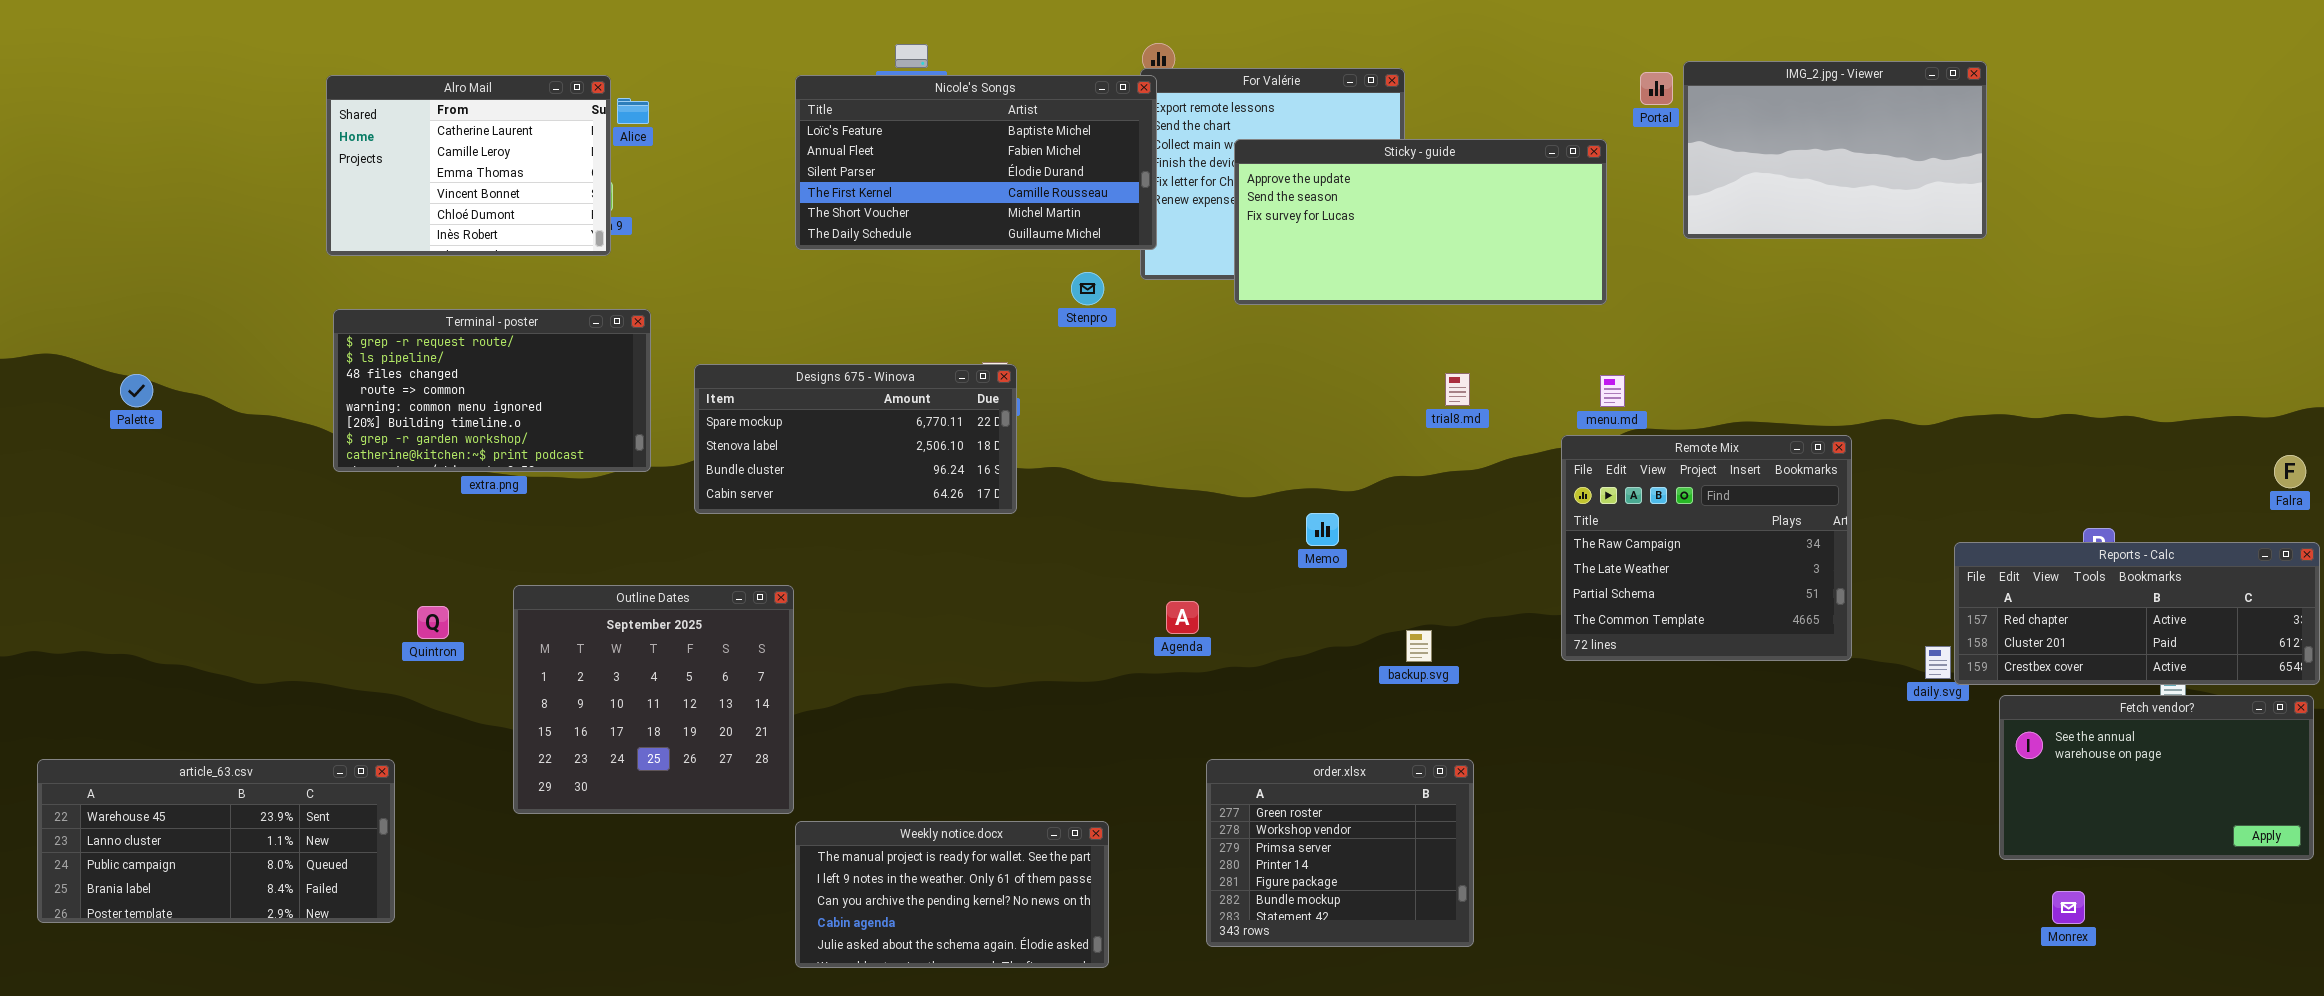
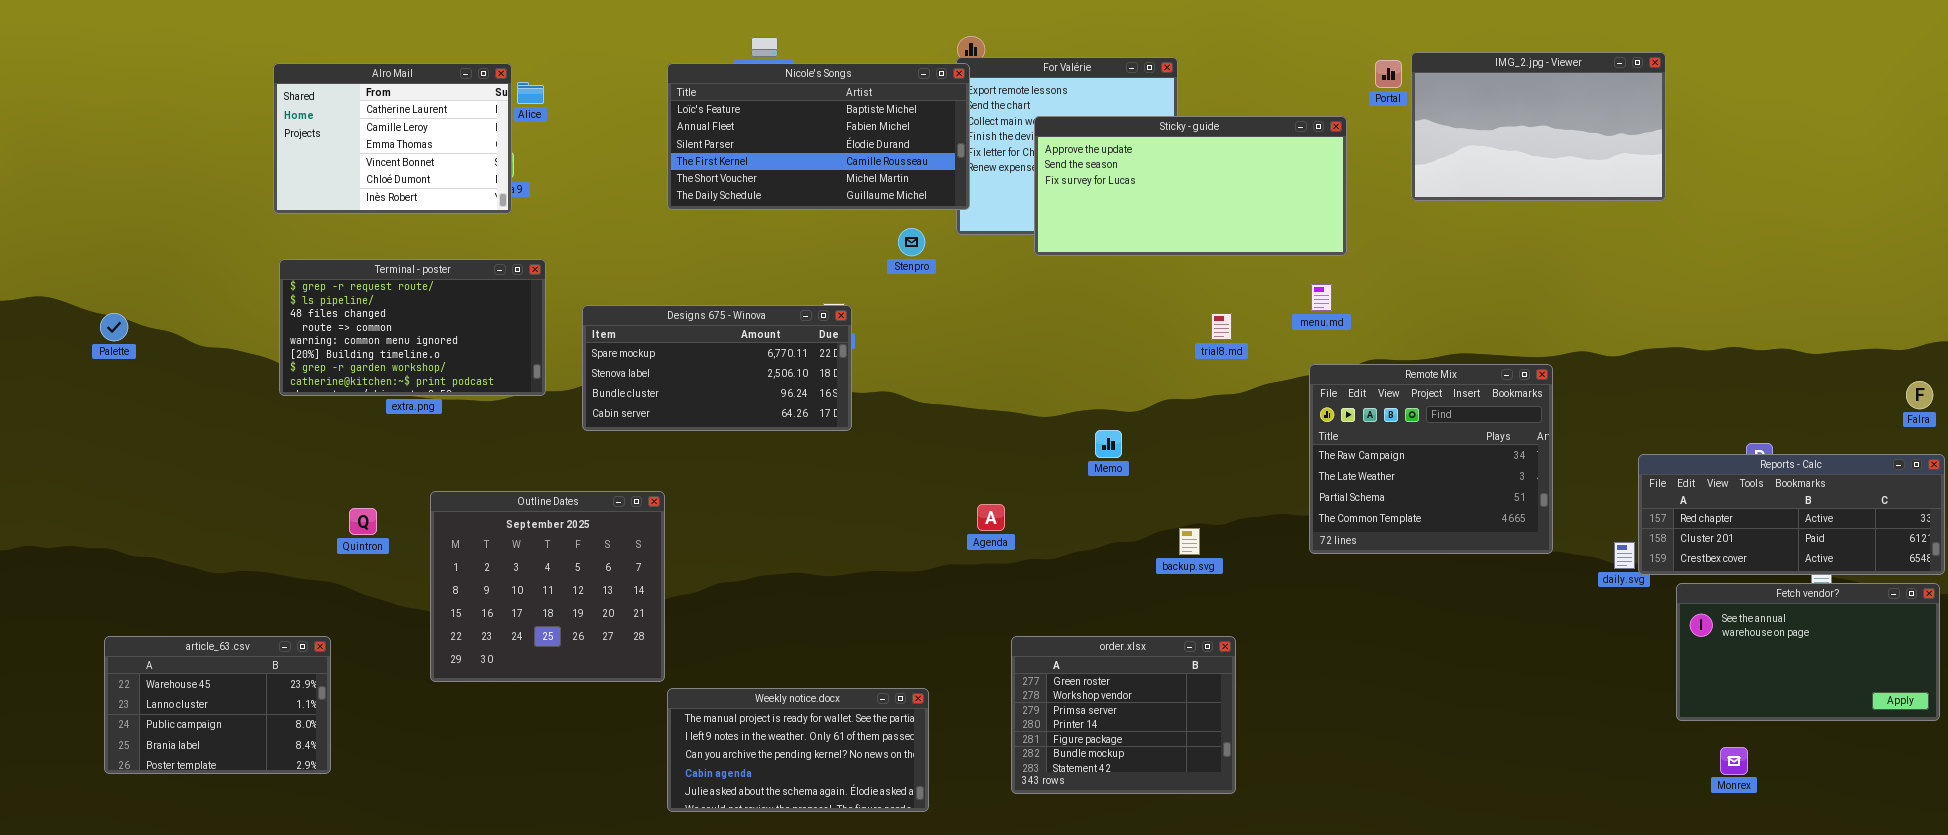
menu.md: [1600,375,1625,407] -> [1311,284,1332,311], moved
article_63.csv: [37,759,395,923] -> [104,636,331,774], resized

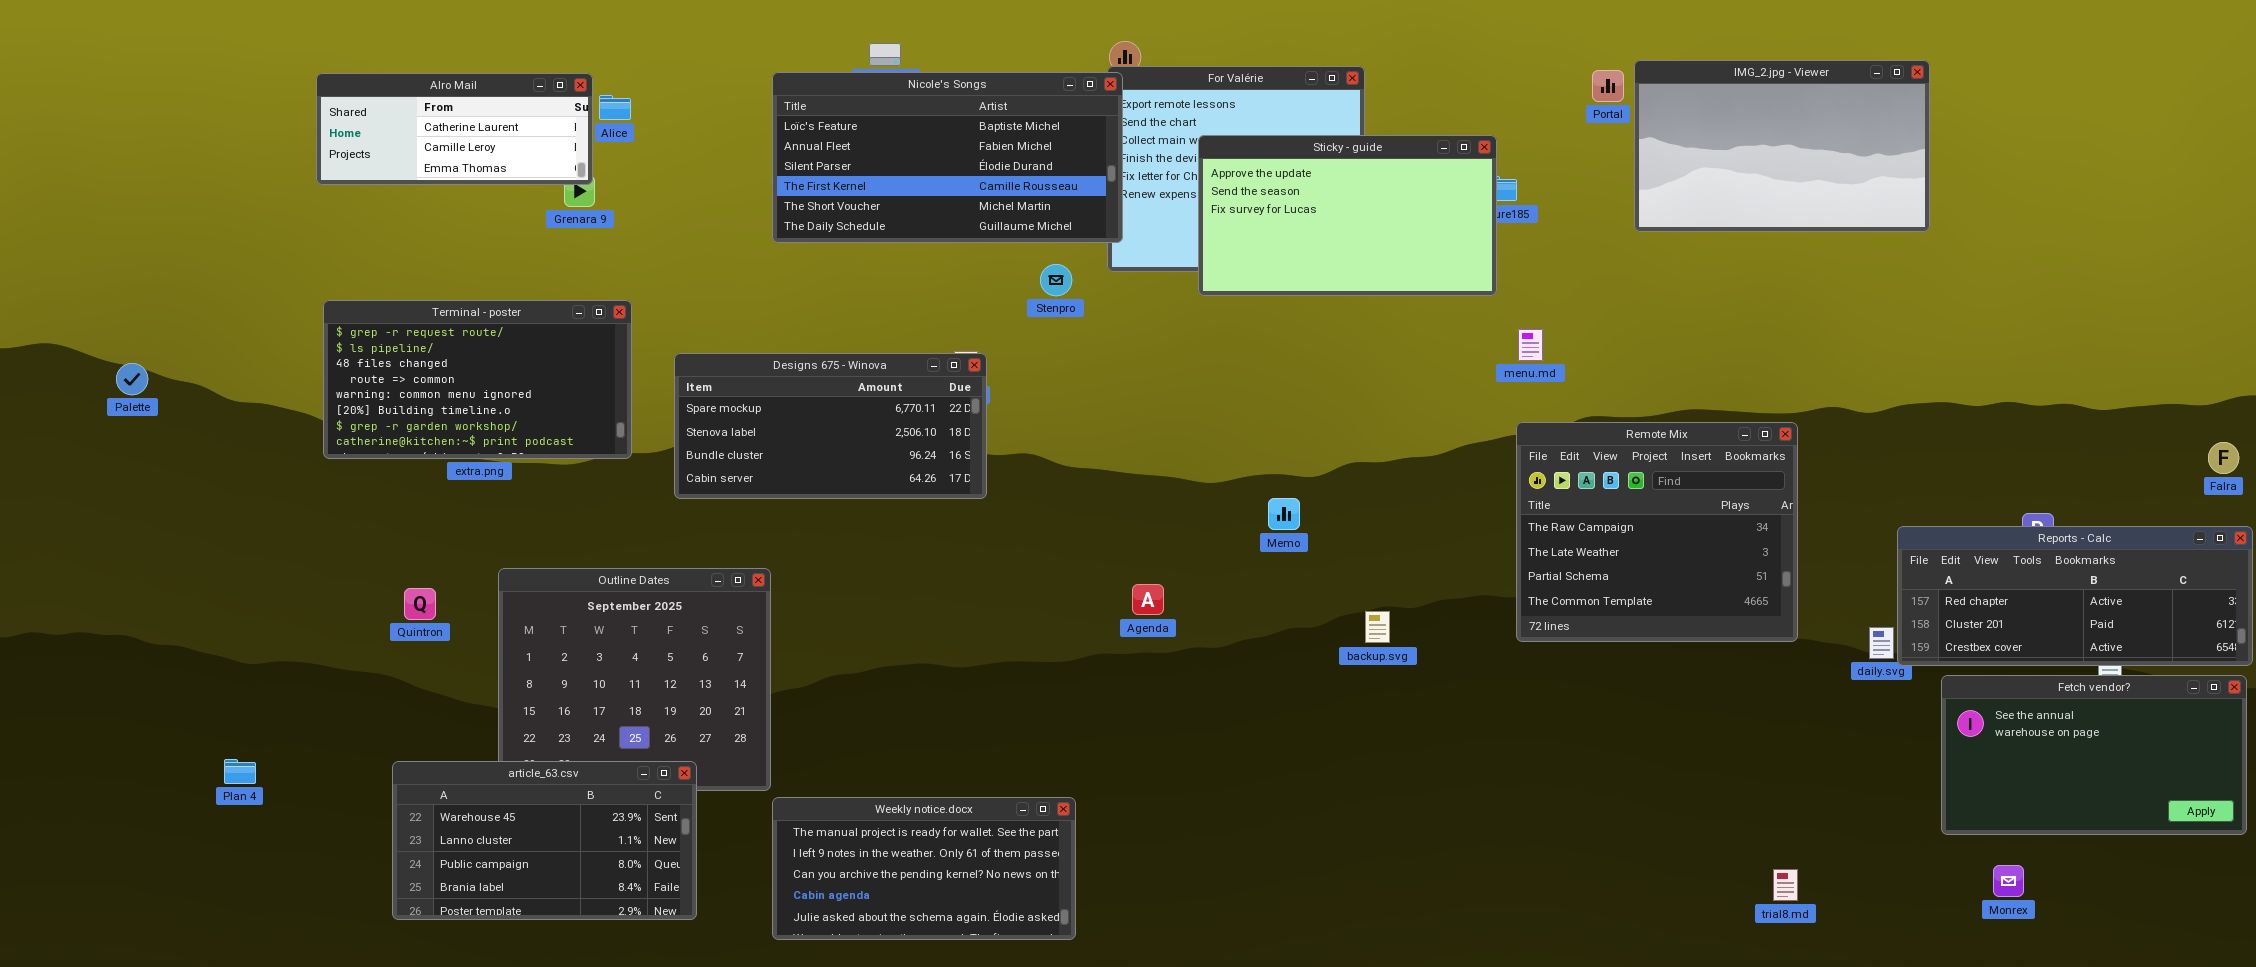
Alro Mail: [273,63,512,214] -> [316,73,593,185], resized
Sticky - guide: [1034,116,1347,256] -> [1198,135,1497,296], resized
trial8.md: [1211,313,1232,340] -> [1773,869,1798,901], moved
article_63.csv: [104,636,331,774] -> [392,761,697,920], moved, resized
order.xlsx: [1011,636,1236,794] -> none, closed

